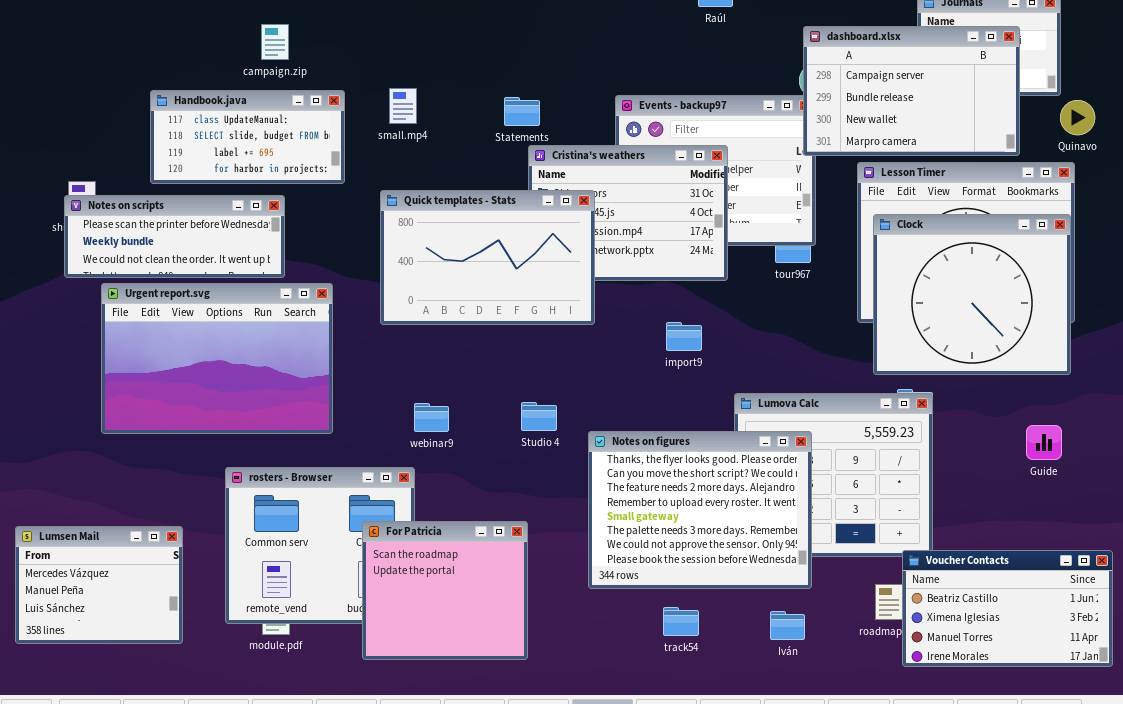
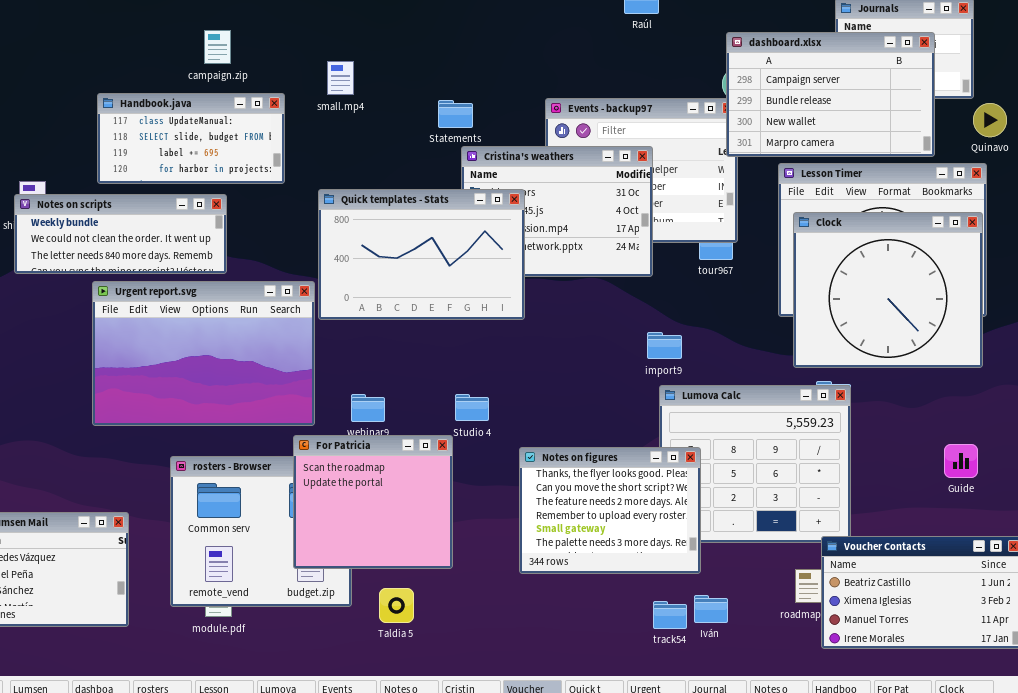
small.mp4: [389,88,417,124] -> [327,61,354,95], moved
Notes on scripts: [64,195,285,278] -> [14,194,227,274], scrolled down 1 row
Urgent report.svg: [101,283,333,434] -> [92,281,315,426], moved
import9: [666,322,702,351] -> [647,332,682,359], moved
Guide: [1026,425,1062,460] -> [944,444,978,478], moved
Notes on figures: [588,431,812,589] -> [519,447,701,574], resized
For Patricia: [362,521,528,660] -> [293,435,453,569], moved
track54: [663,607,699,636] -> [653,601,687,629], moved

